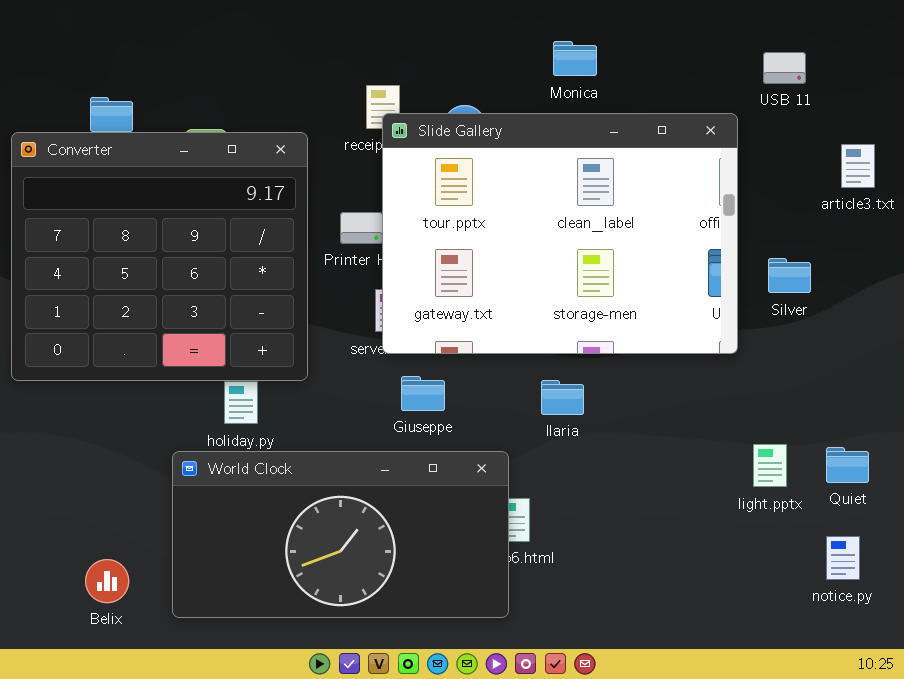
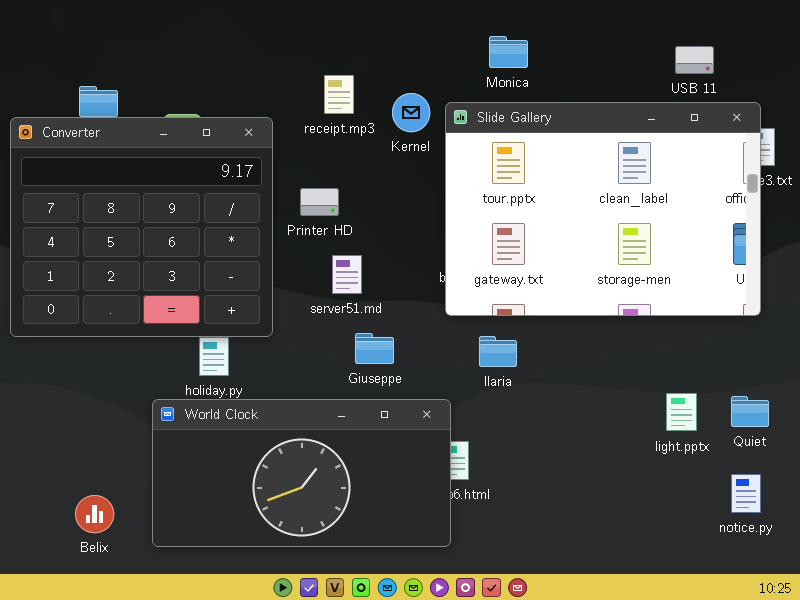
Slide Gallery: [382,113,738,354] -> [445,102,761,316], moved

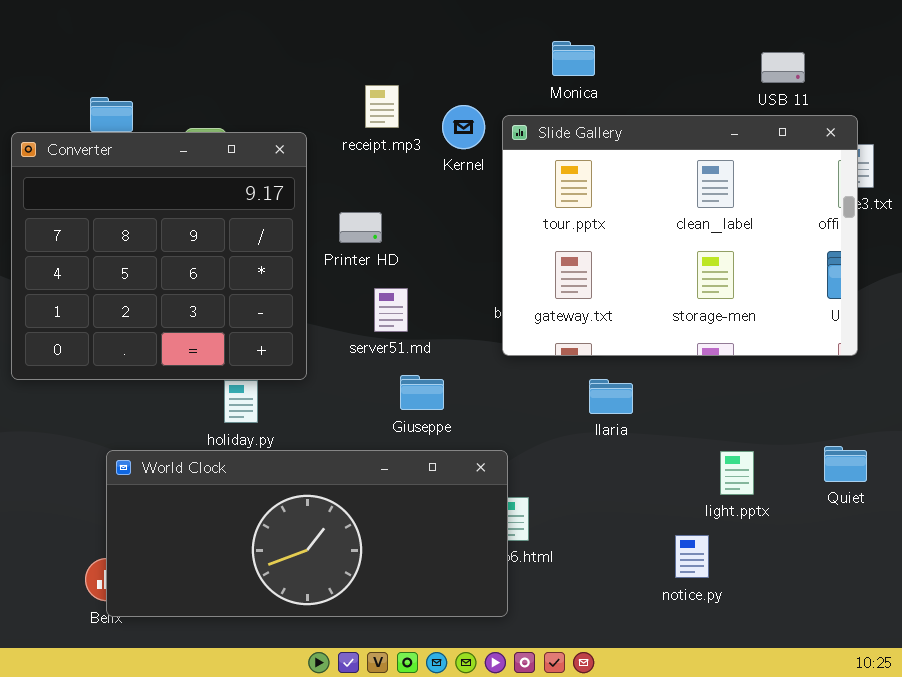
Ilaria: [479,336,517,367] -> [589,379,633,414], moved
light.pptx: [666,393,697,431] -> [720,451,754,495], moved
World Clock: [152,399,451,547] -> [106,450,508,617], resized
notice.py: [731,474,761,513] -> [675,535,709,578], moved

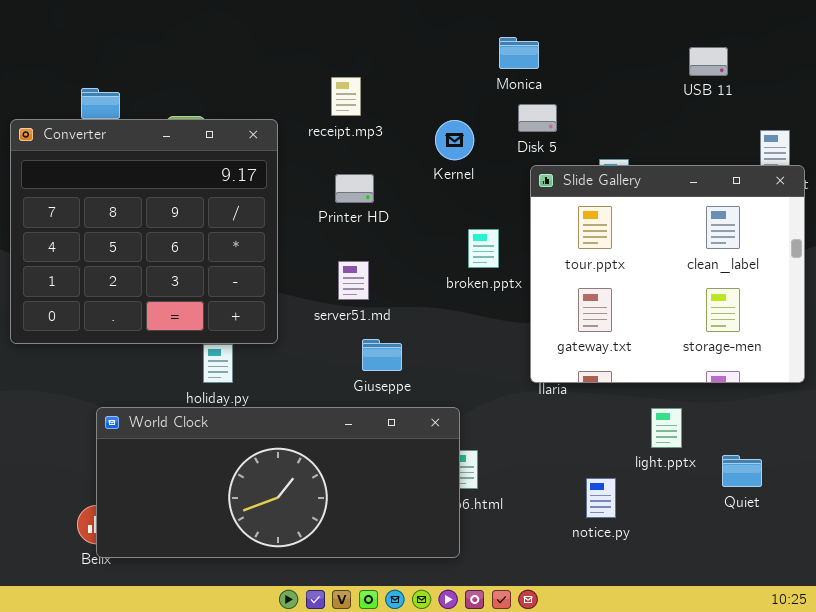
Kernel: [442,105,485,149] -> [435,120,474,160], moved
Slide Gallery: [502,115,858,356] -> [530,165,805,383], moved, resized
Printer HD: [339,212,382,243] -> [335,174,374,203], moved
Quiet: [824,446,867,482] -> [722,455,762,487], moved
notice.py: [675,535,709,578] -> [586,478,616,518], moved

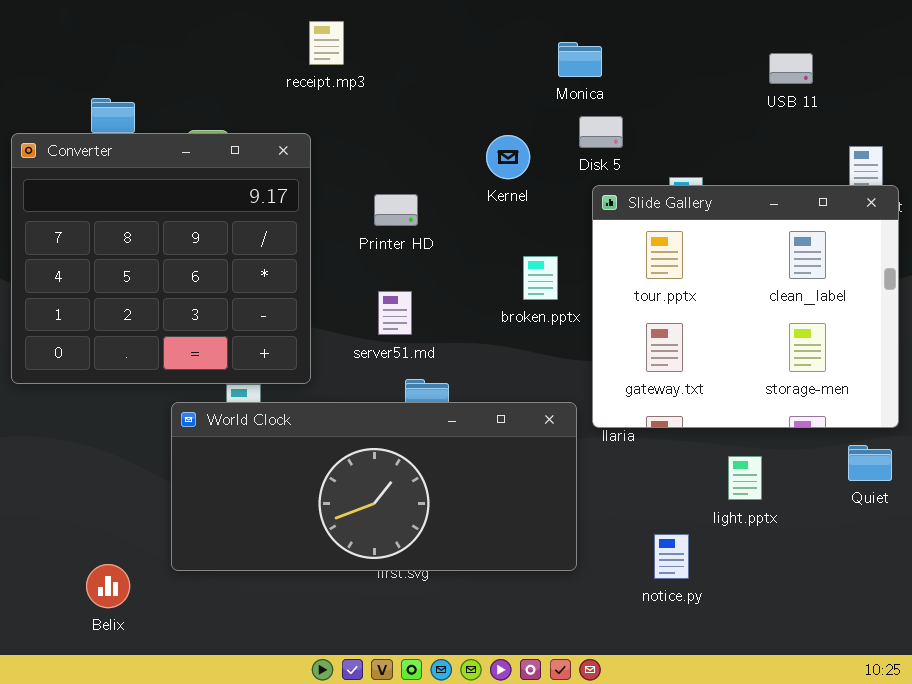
receipt.mp3: [331,77,361,116] -> [309,21,344,65], moved
World Clock: [96,407,460,558] -> [171,402,577,571], moved
Quiet: [722,455,762,487] -> [848,445,892,481], moved

